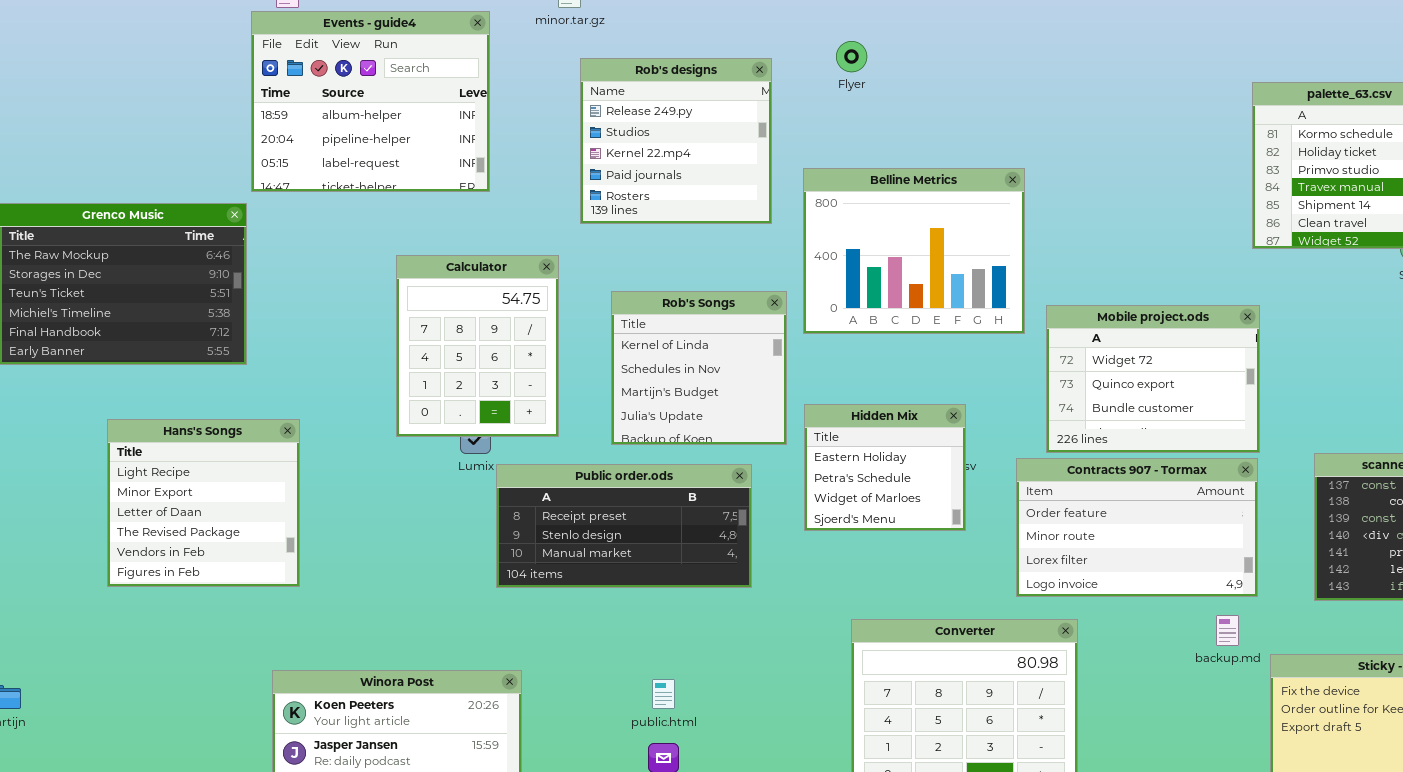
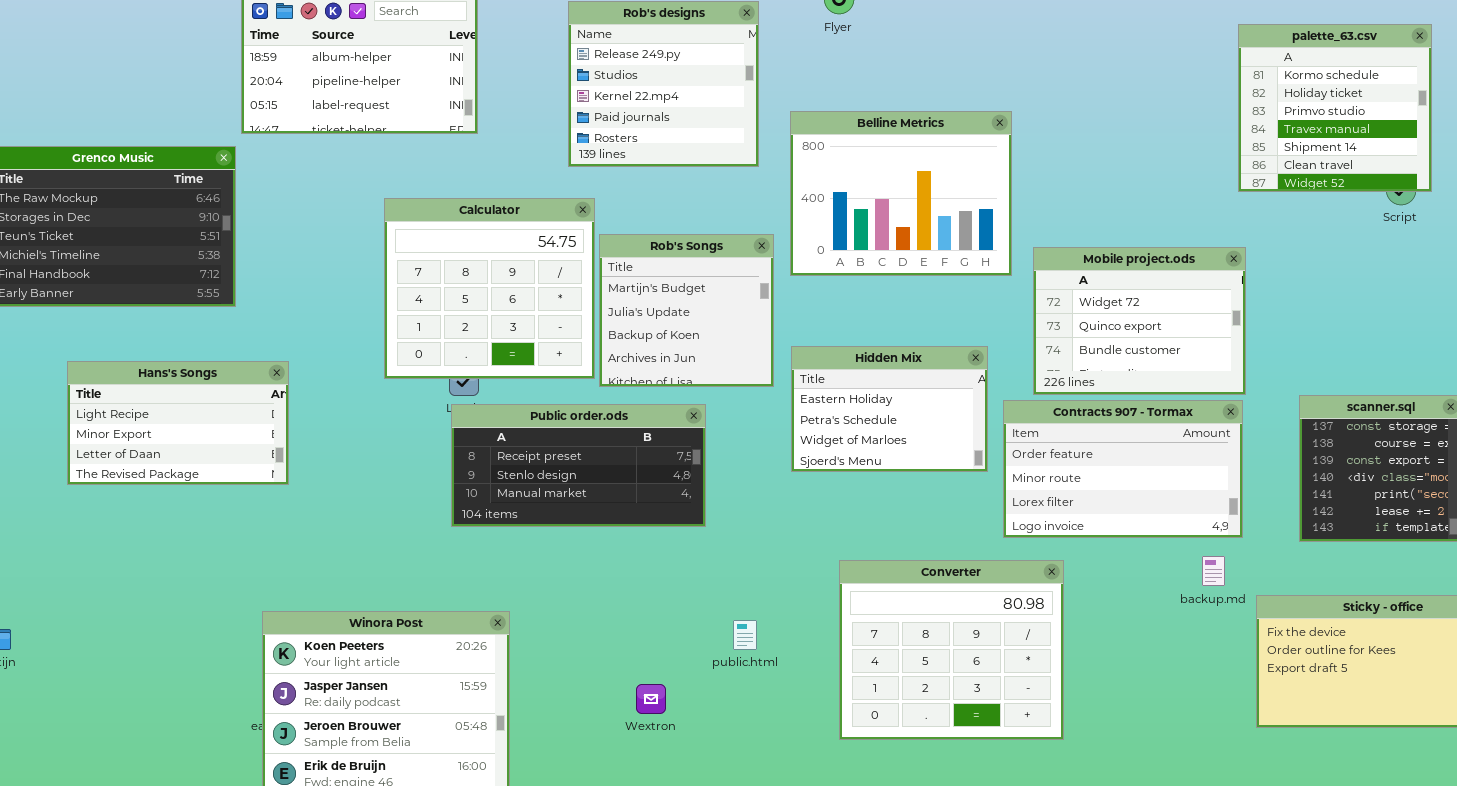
Calculator: [396,255,559,437] -> [384,198,595,379], resized
Rob's Songs: [611,291,787,445] -> [599,234,774,387], scrolled down 2 rows
Hidden Mix: [804,404,966,531] -> [791,346,988,472], resized
Hans's Songs: [107,419,300,587] -> [67,361,289,485], resized
Public order.ods: [496,464,752,588] -> [451,404,706,527], moved
public.html: [652,679,675,709] -> [733,620,757,650], moved

